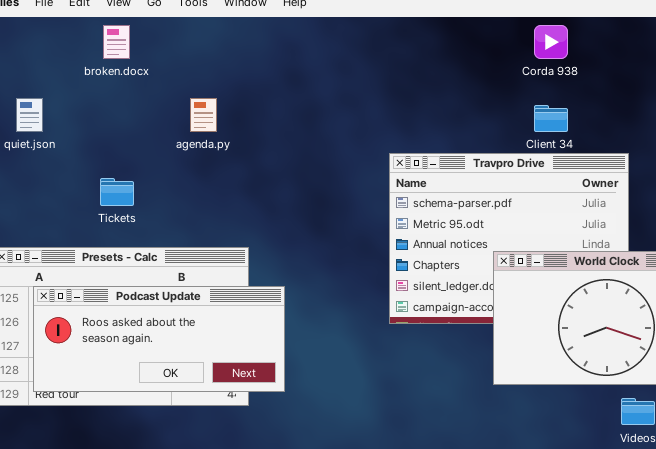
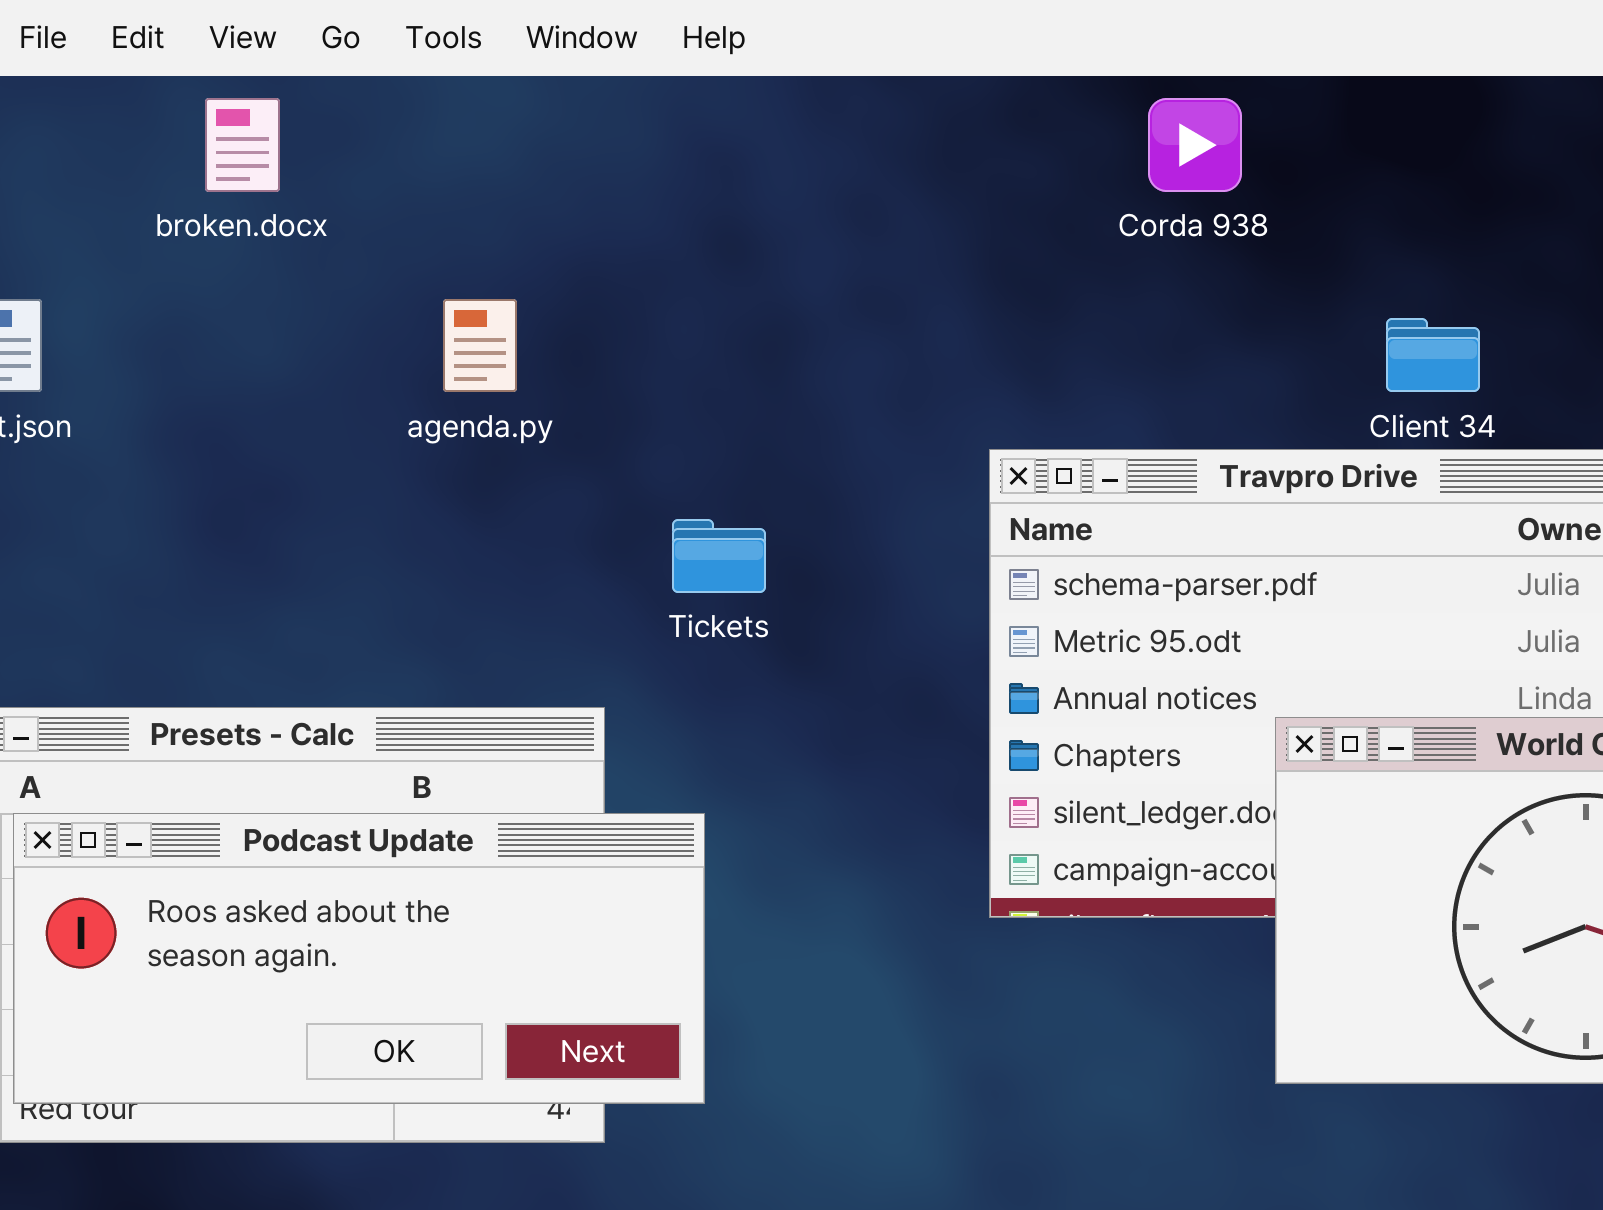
Corda 938: [534,25,568,59] -> [1148,98,1242,192], moved
Tickets: [100,178,134,206] -> [672,519,766,593], moved

